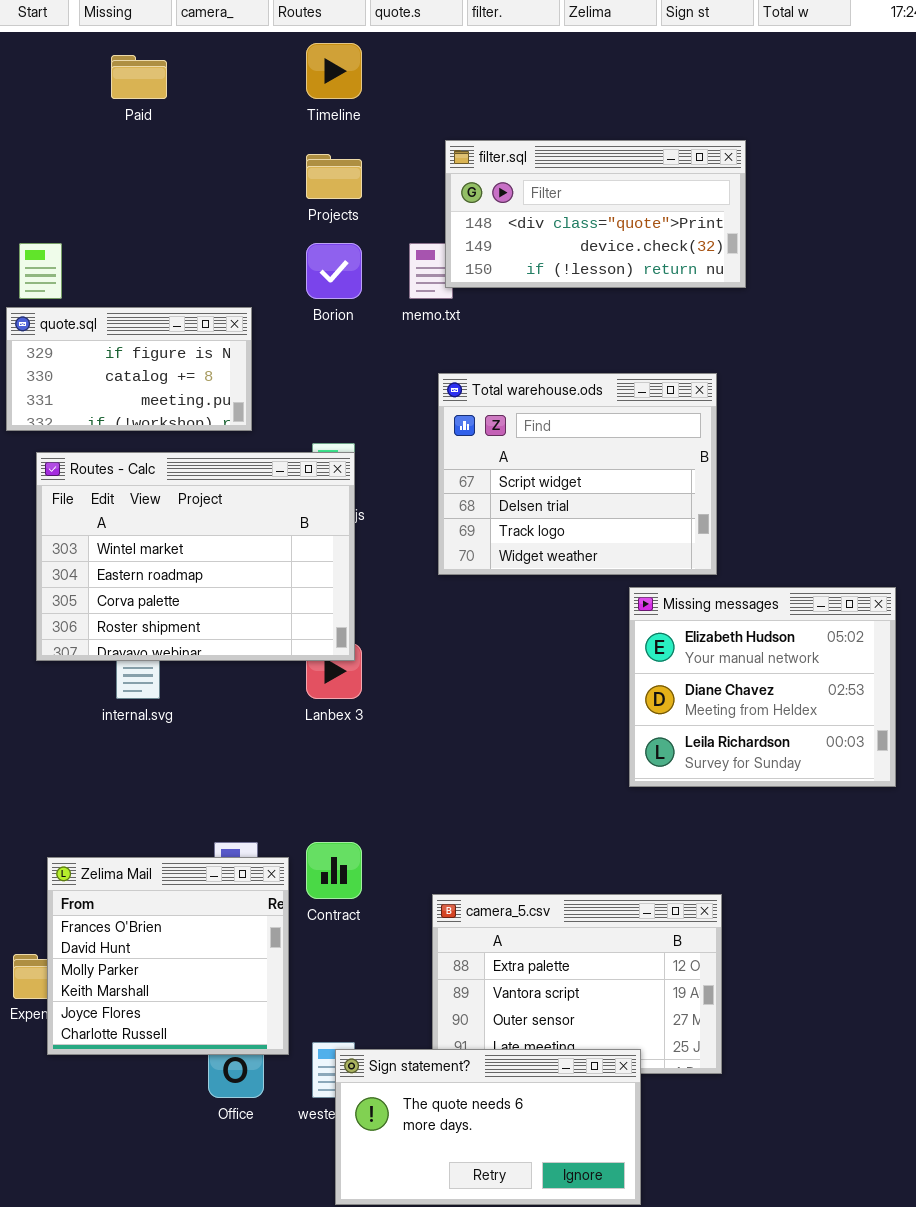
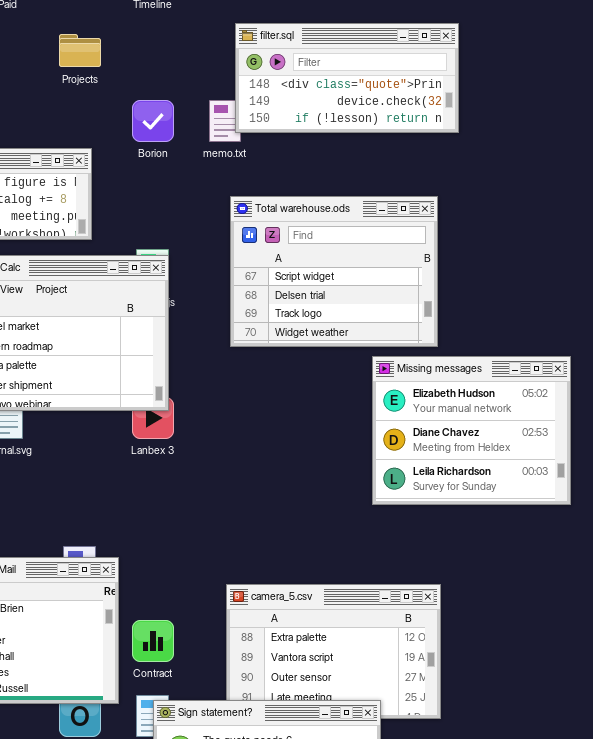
Projects: [306,154,362,199] -> [59,34,101,67], moved
Contract: [306,842,362,899] -> [132,620,174,662], moved

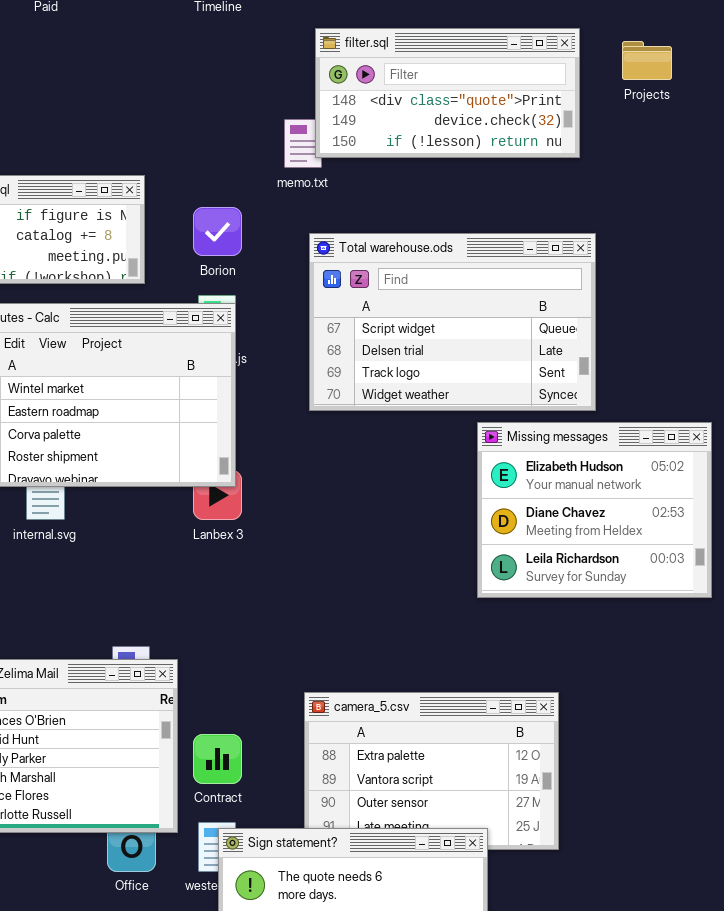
Projects: [59,34,101,67] -> [622,41,672,80], moved
Borion: [132,100,174,142] -> [193,207,242,256], moved
Total warehouse.ods: [230,196,438,347] -> [309,233,596,411], resized

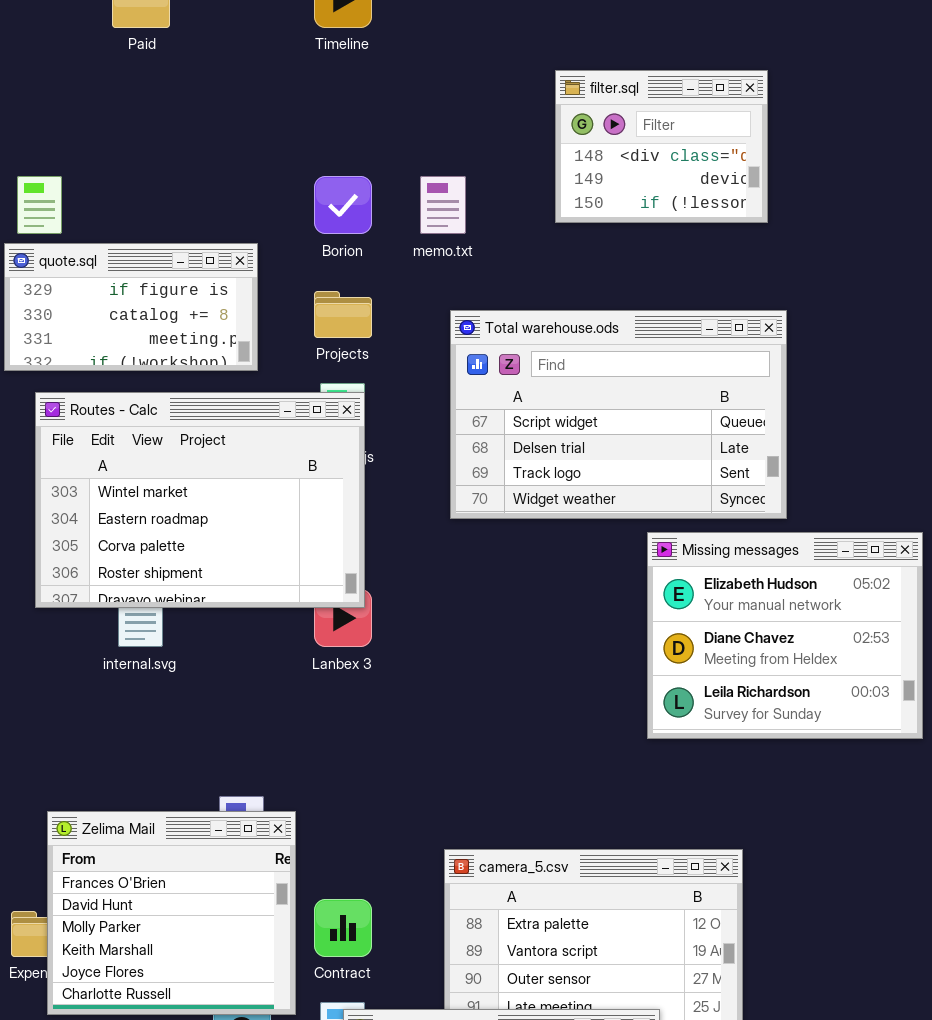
filter.sql: [315,28,580,158] -> [555,70,768,223], resized
Projects: [622,41,672,80] -> [314,291,372,338], moved
Borion: [193,207,242,256] -> [314,176,372,234], moved

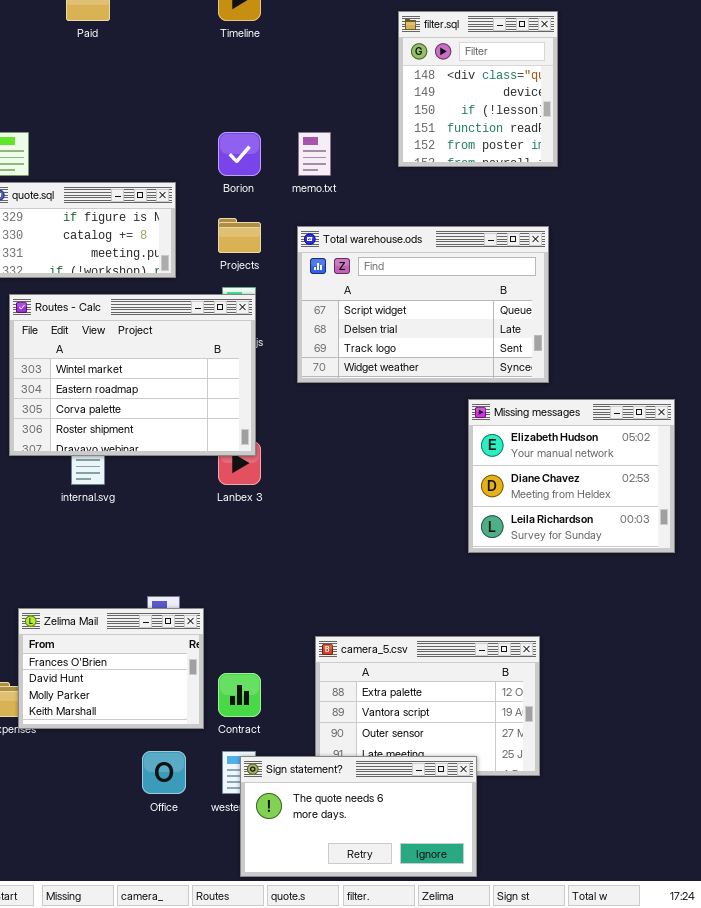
filter.sql: [555,70,768,223] -> [398,11,558,167], resized
Total warehouse.ods: [450,310,787,519] -> [297,226,549,383], moved
Zelima Mail: [47,811,296,1015] -> [18,608,204,729], resized

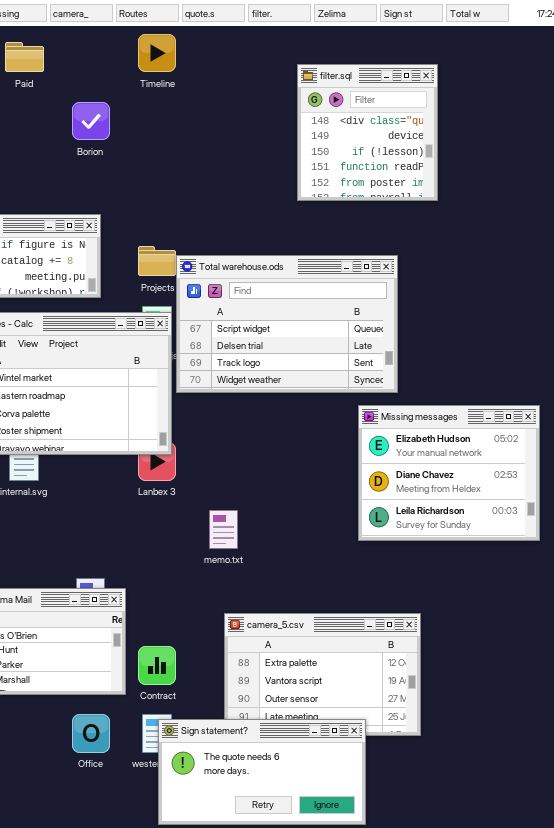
Borion: [218,132,261,176] -> [72,102,110,140], moved
memo.txt: [298,132,331,176] -> [209,510,238,549], moved
Total warehouse.ods: [297,226,549,383] -> [176,255,398,393], moved

